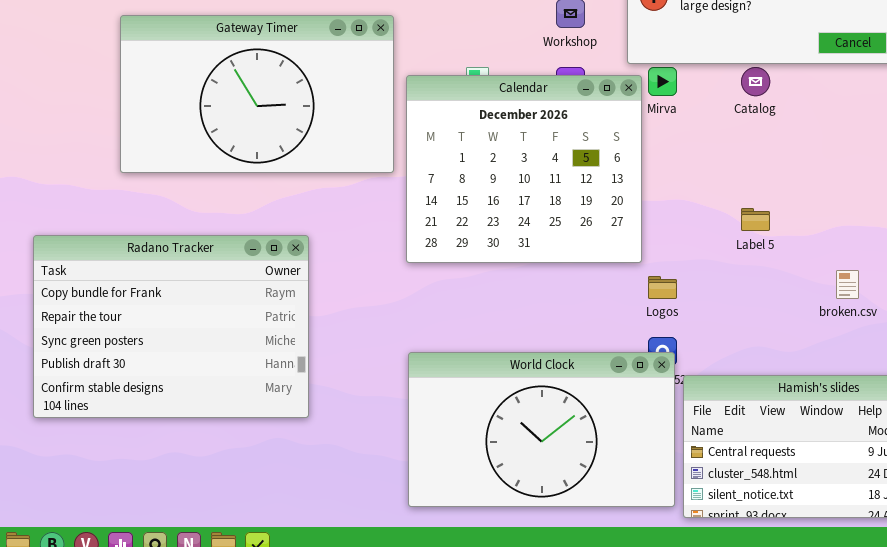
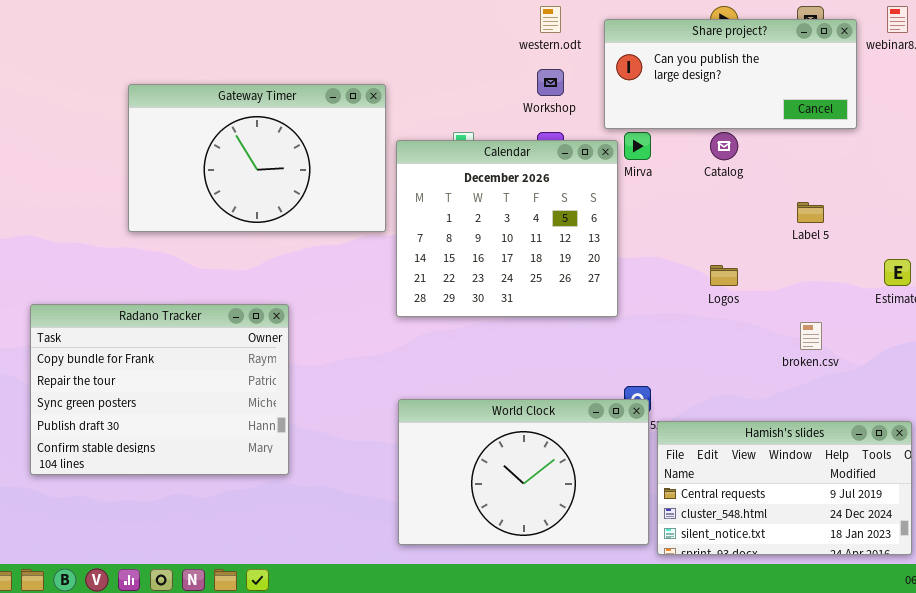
Label 5: [741,208,770,231] -> [797,202,824,223], moved
Radano Tracker: [33,235,309,418] -> [30,304,289,475], moved
Logos: [648,276,677,299] -> [710,265,738,286], moved

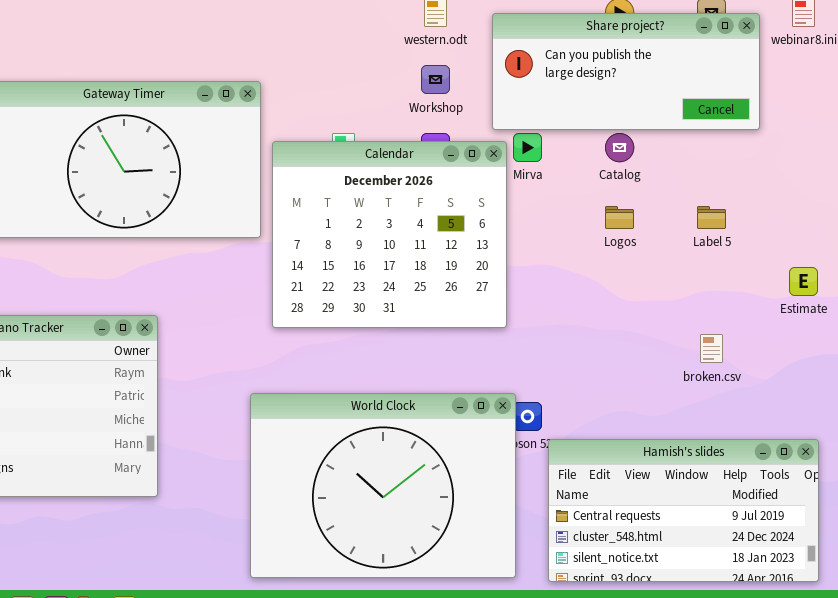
Logos: [710,265,738,286] -> [605,206,634,229], moved
World Clock: [398,399,649,545] -> [250,393,516,578], moved, resized

